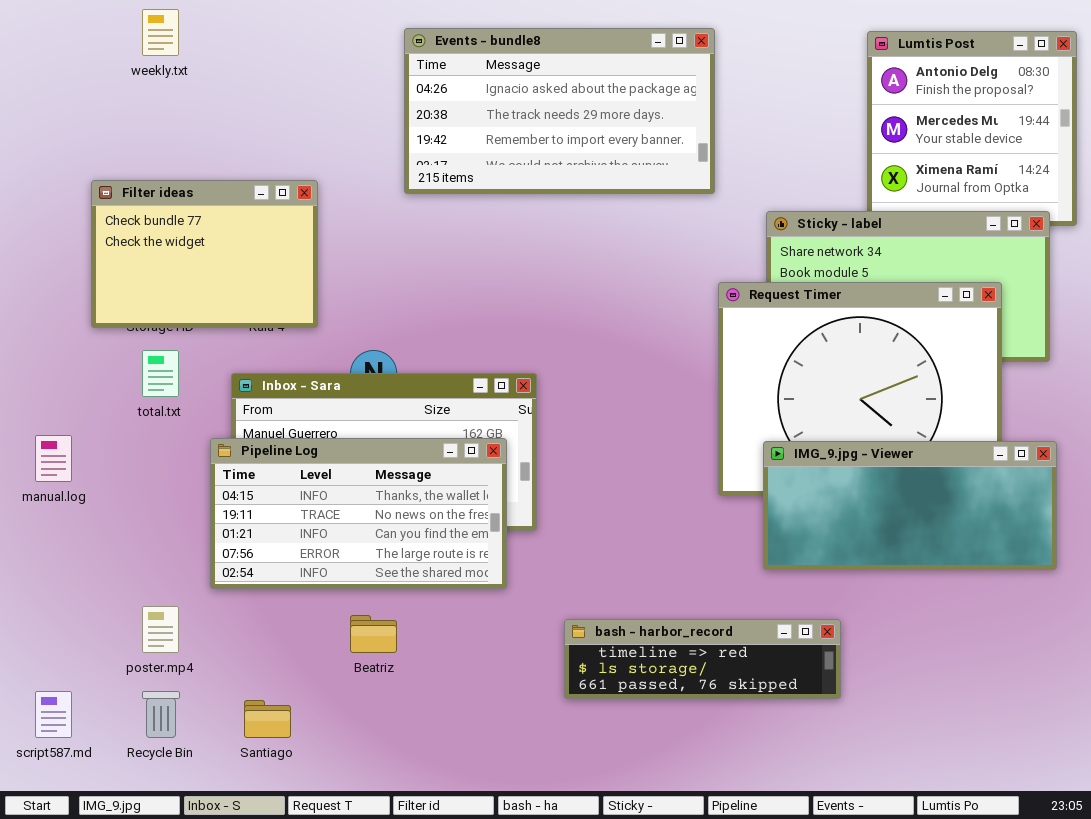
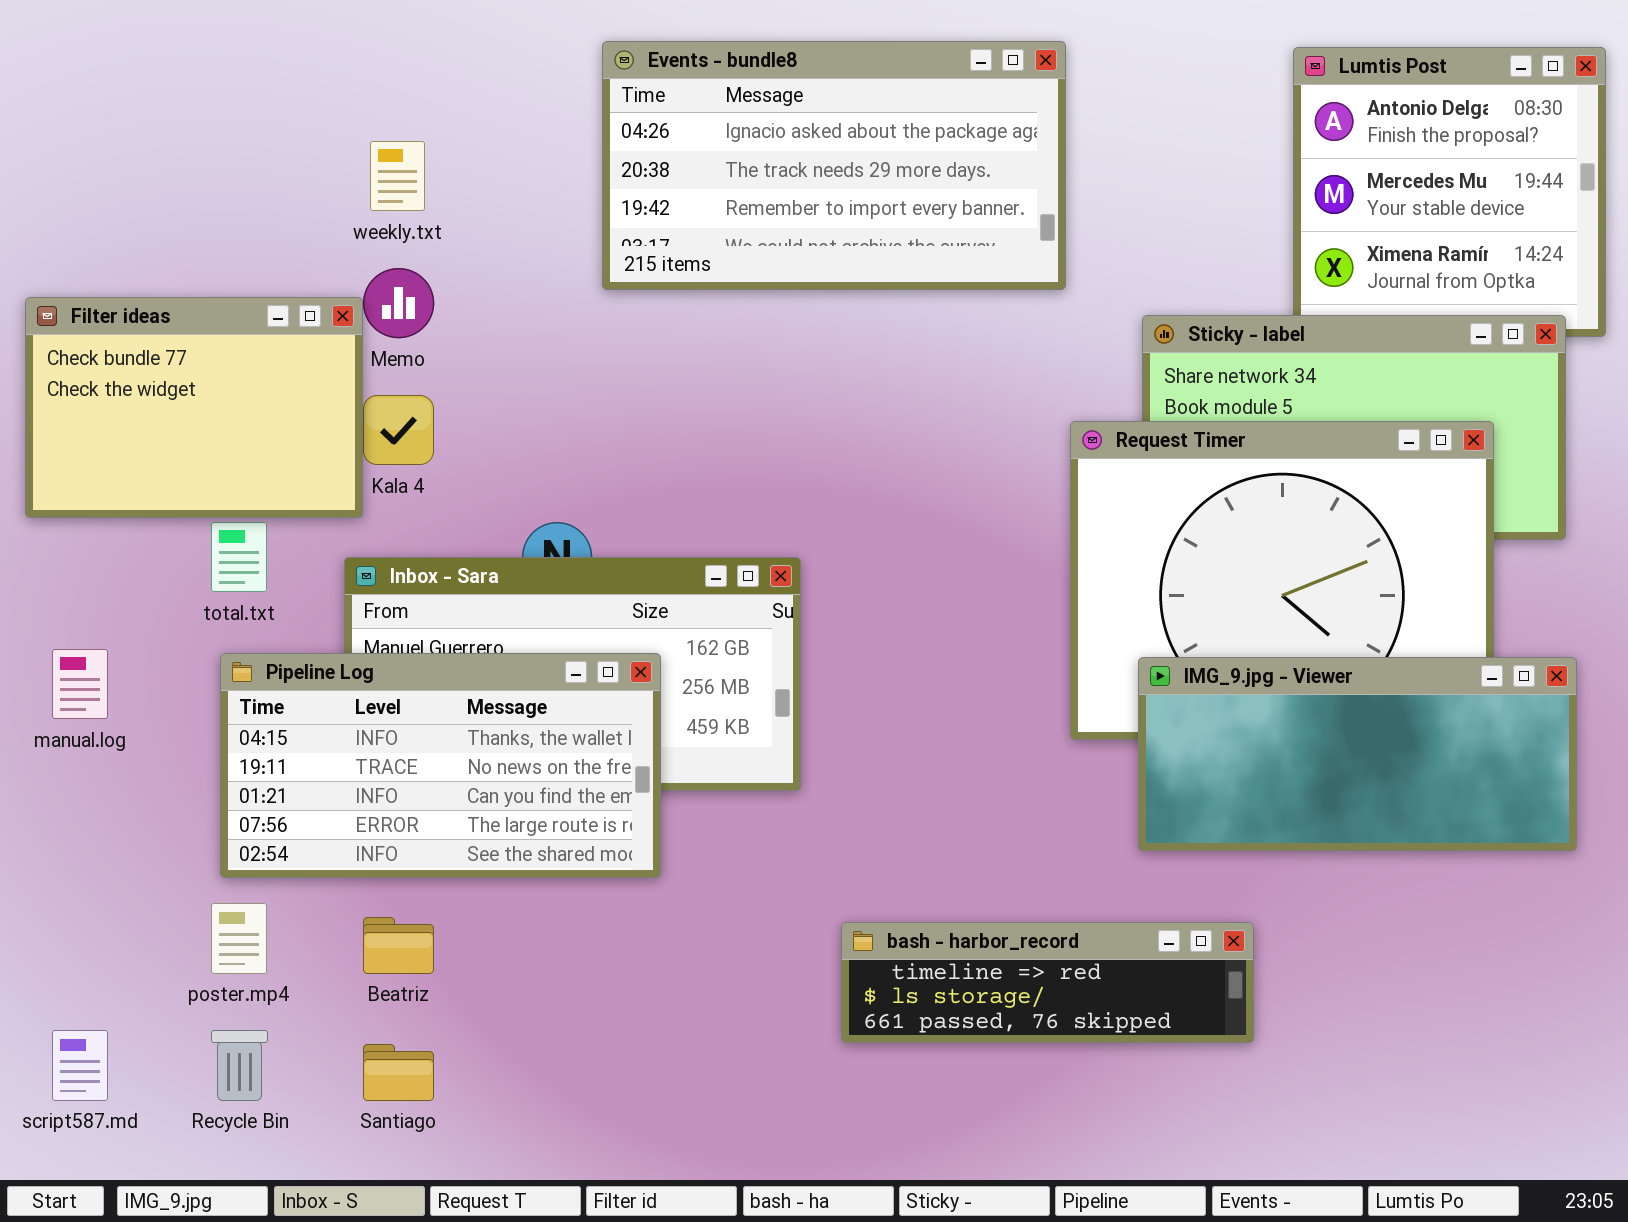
weekly.txt: [142,9,179,56] -> [370,141,425,211], moved
Filter ideas: [91,180,318,328] -> [25,297,363,518], moved
Pipeline Log: [210,438,507,589] -> [220,653,661,878], moved
Beatriz: [350,615,397,653] -> [363,917,434,974], moved

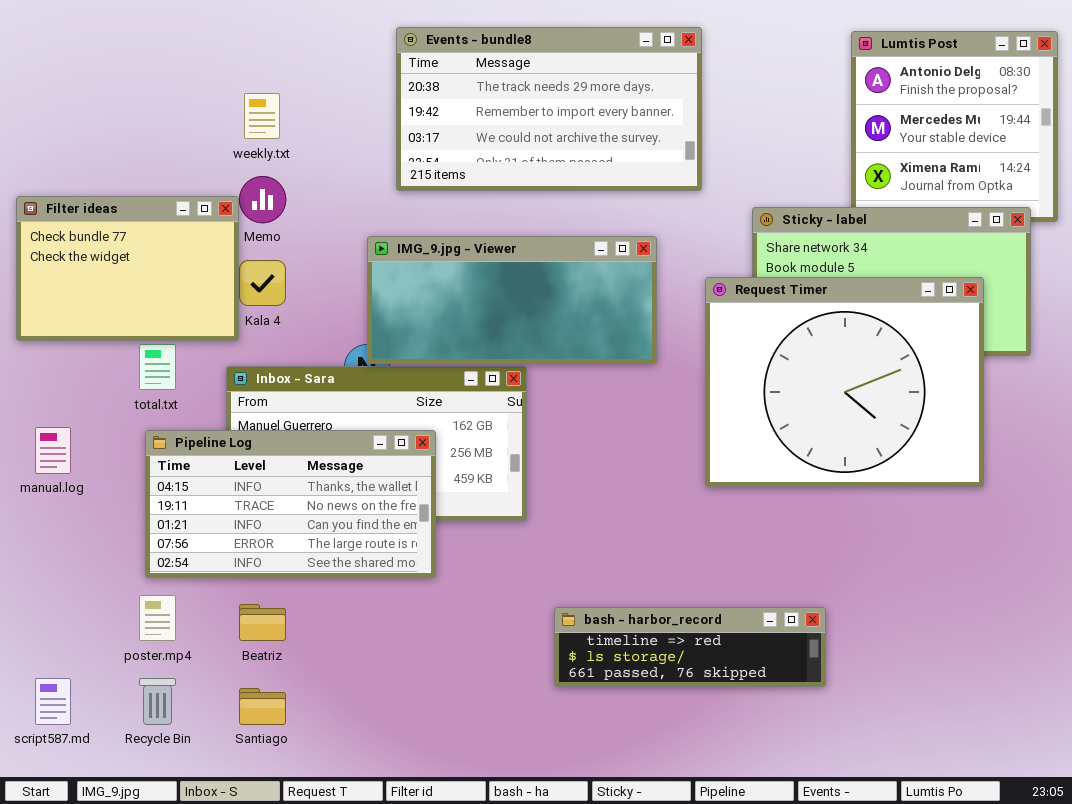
Events - bundle8: [602,41,1066,290] -> [396,27,702,191], scrolled down 1 row
IMG_9.jpg - Viewer: [1138,657,1577,851] -> [367,236,657,364], moved

